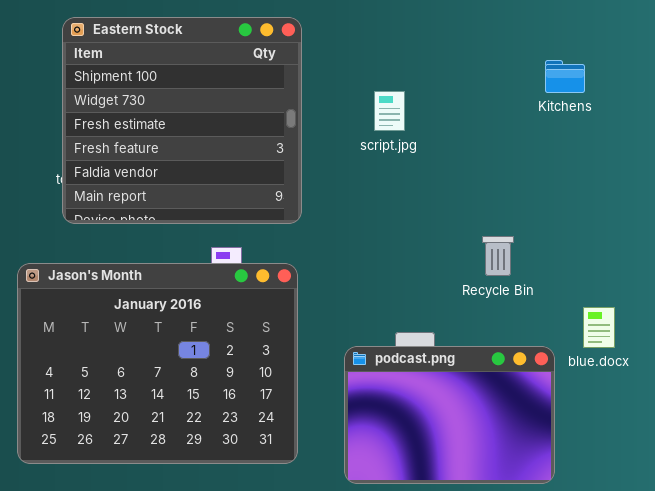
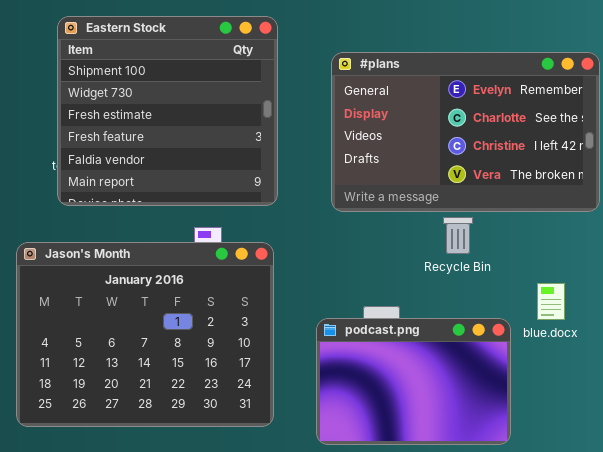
#plans: none -> [331,52,600,212], opened

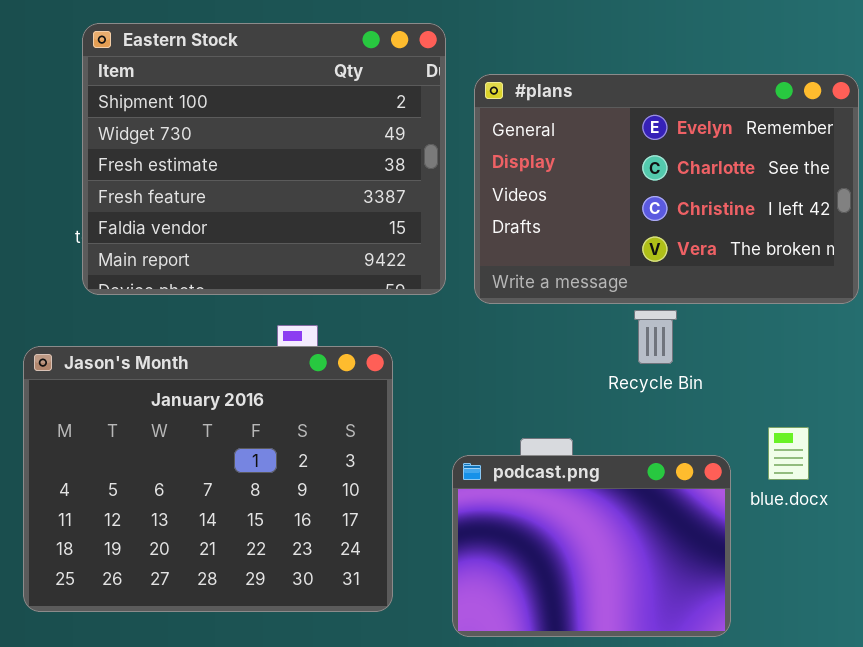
Eastern Stock: [57,16,278,206] -> [82,23,446,295], resized
blue.docx: [537,283,565,320] -> [768,427,809,480], moved

